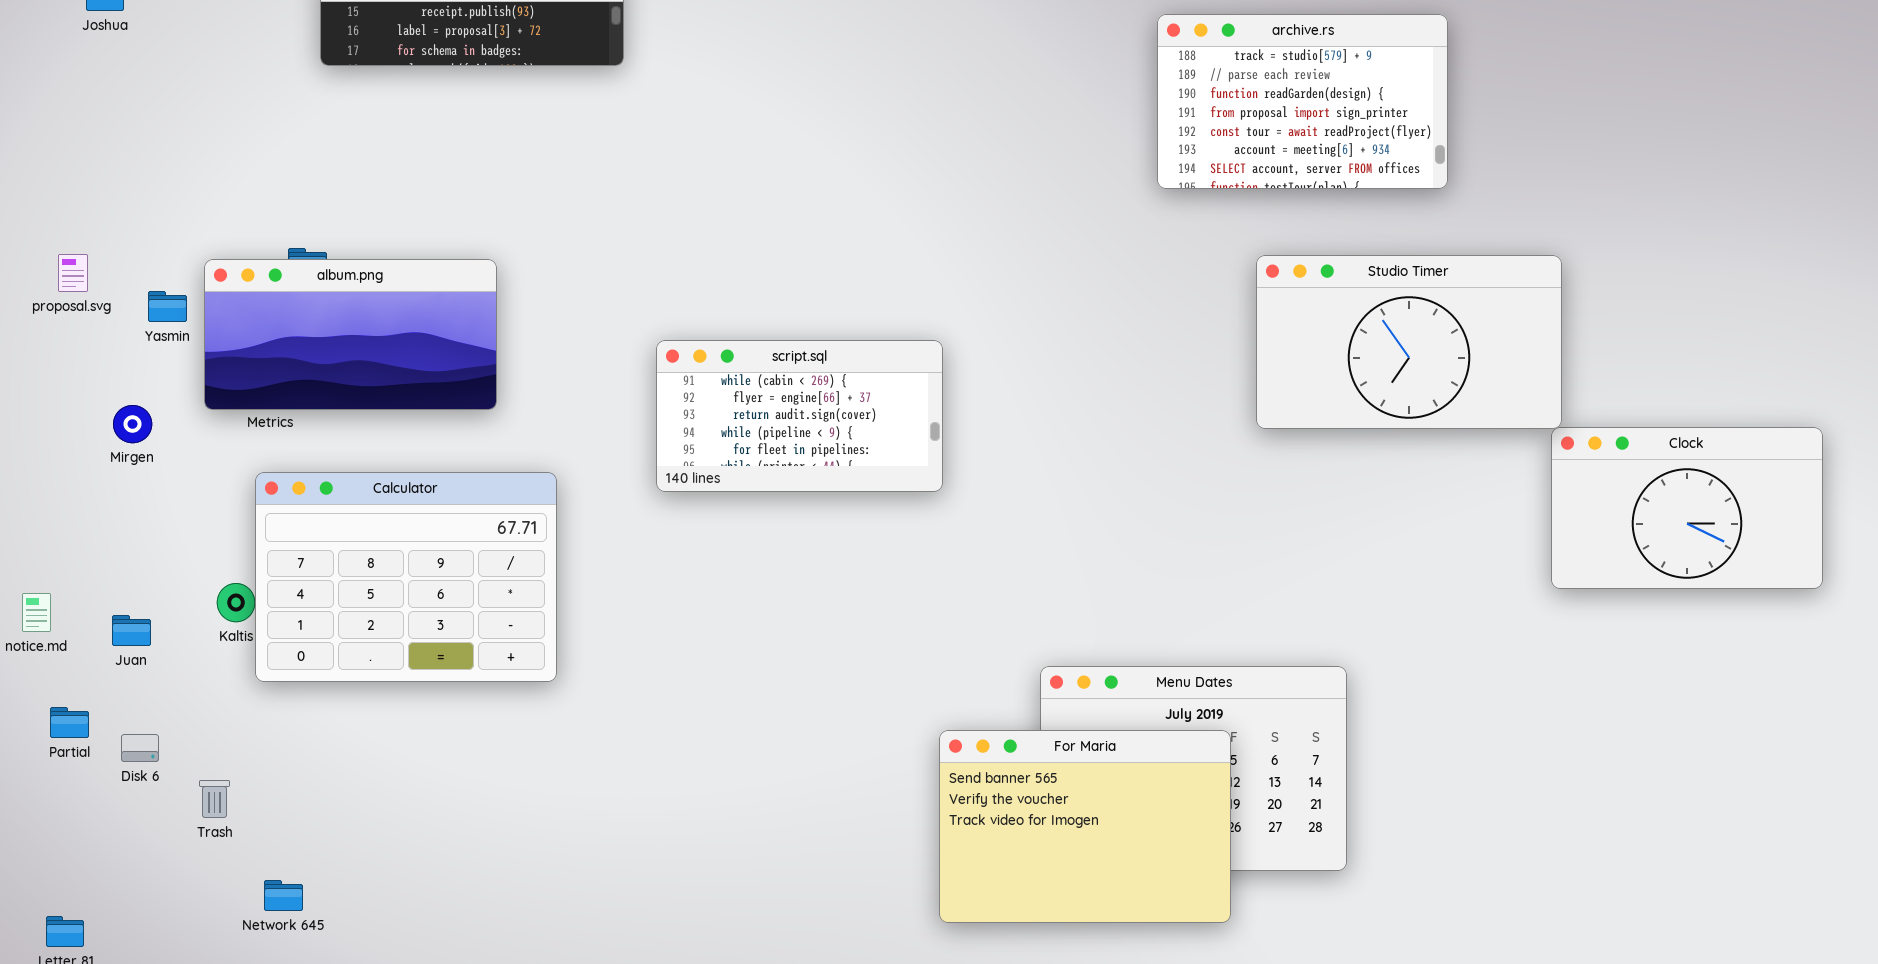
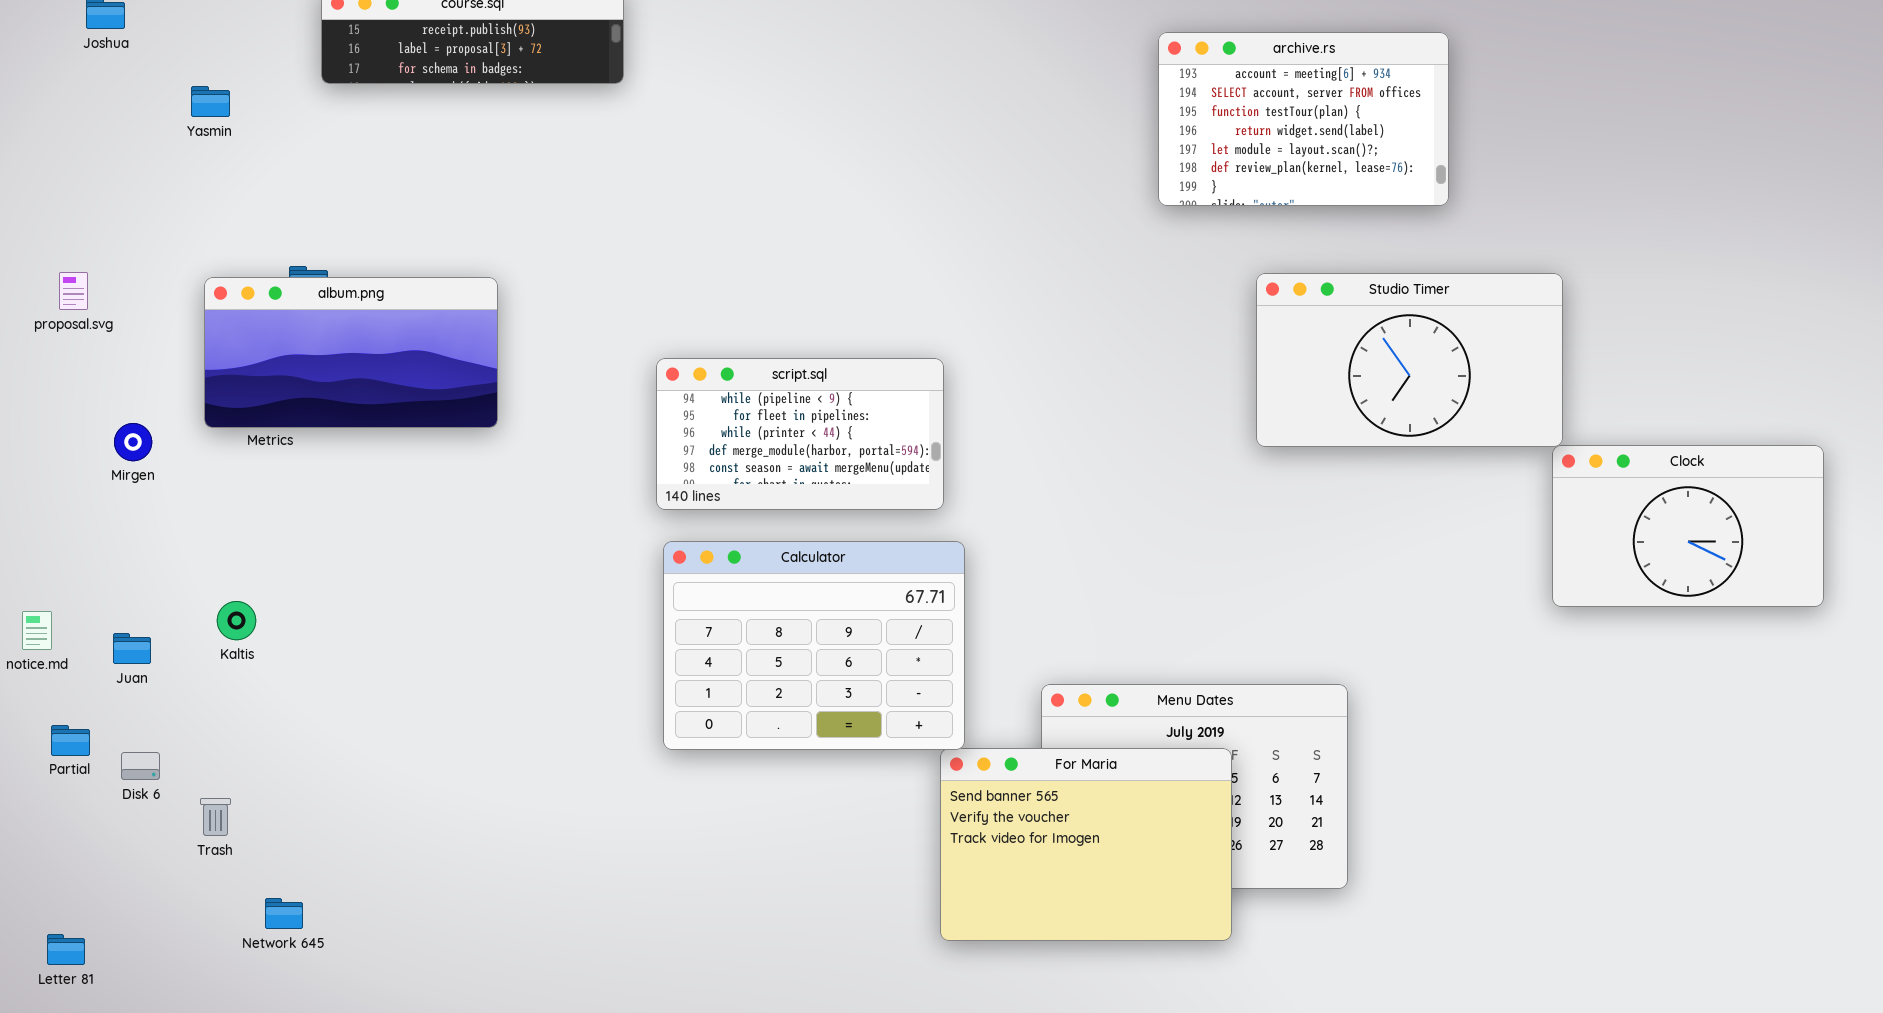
archive.rs: [1157,14,1448,189] -> [1158,32,1449,206], scrolled down 5 rows
Yasmin: [148,291,187,322] -> [191,86,230,117], moved
script.sql: [656,340,943,492] -> [656,358,944,510], scrolled down 3 rows
Calculator: [255,472,557,682] -> [663,541,965,750], moved

